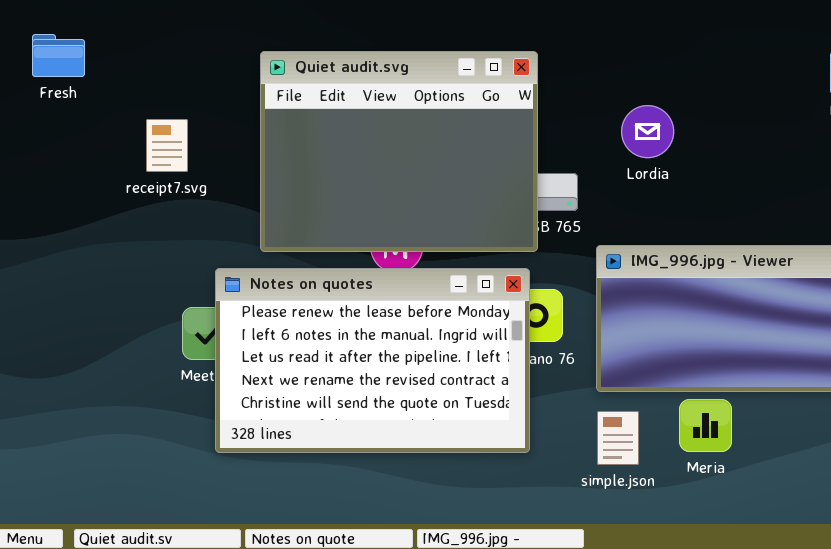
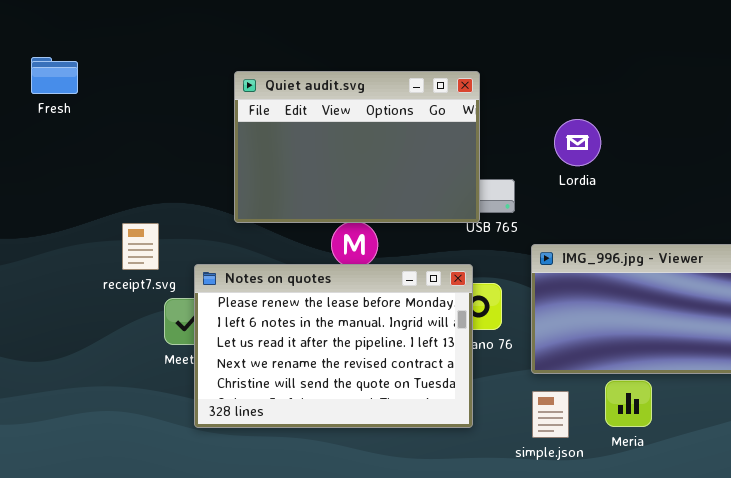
Quiet audit.svg: [260,51,538,252] -> [234,71,480,223], resized
receipt7.svg: [146,119,188,172] -> [122,223,159,270], moved

